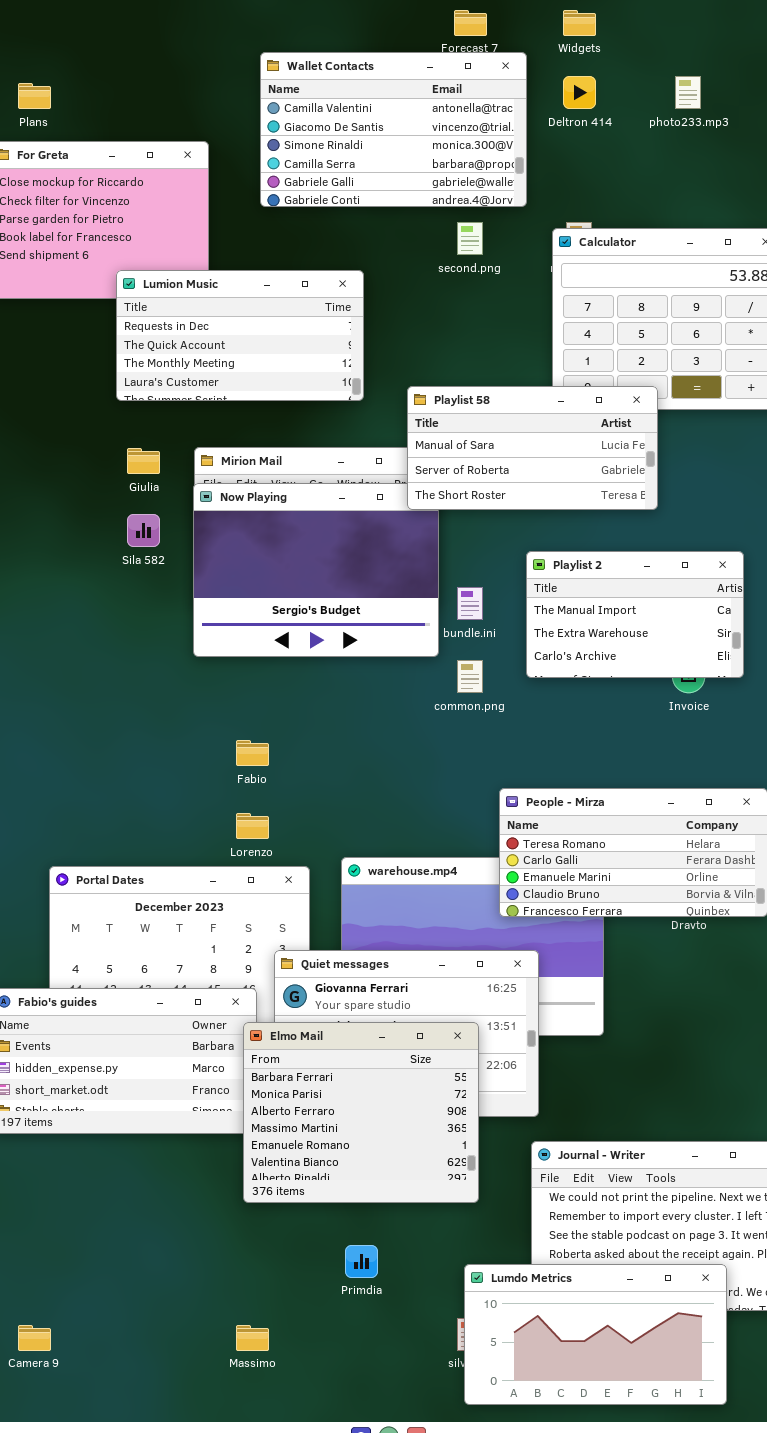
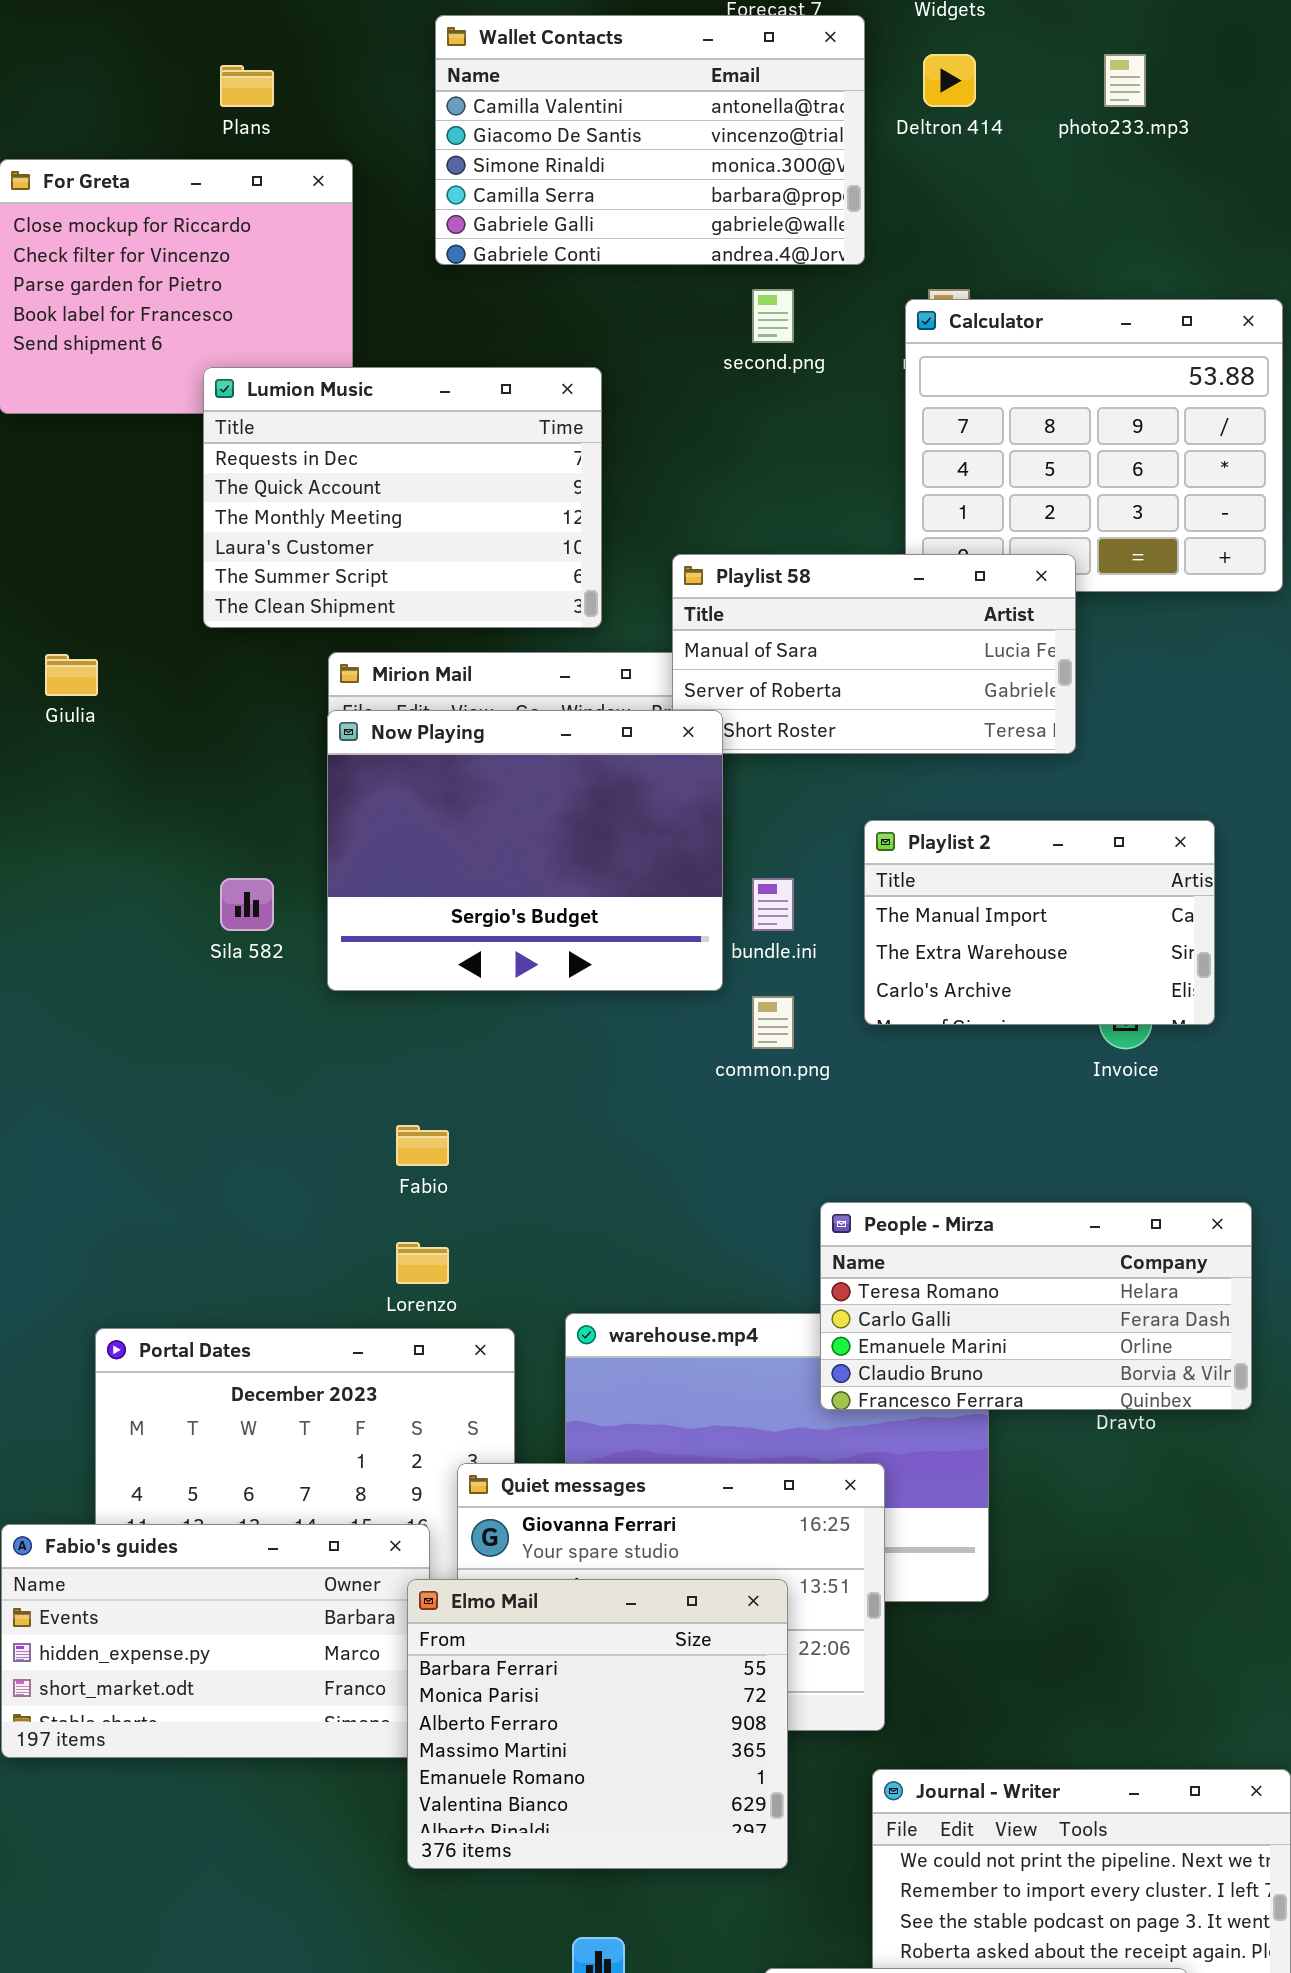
Plans: [18,83,51,109] -> [220,65,274,107], moved
Lumion Music: [116,270,364,401] -> [203,367,602,628], resized
Giulia: [127,448,160,474] -> [45,654,98,696], moved
Now Playing: [193,483,439,657] -> [327,710,723,991], raised
Sila 582: [127,514,160,547] -> [220,878,274,931], moved

